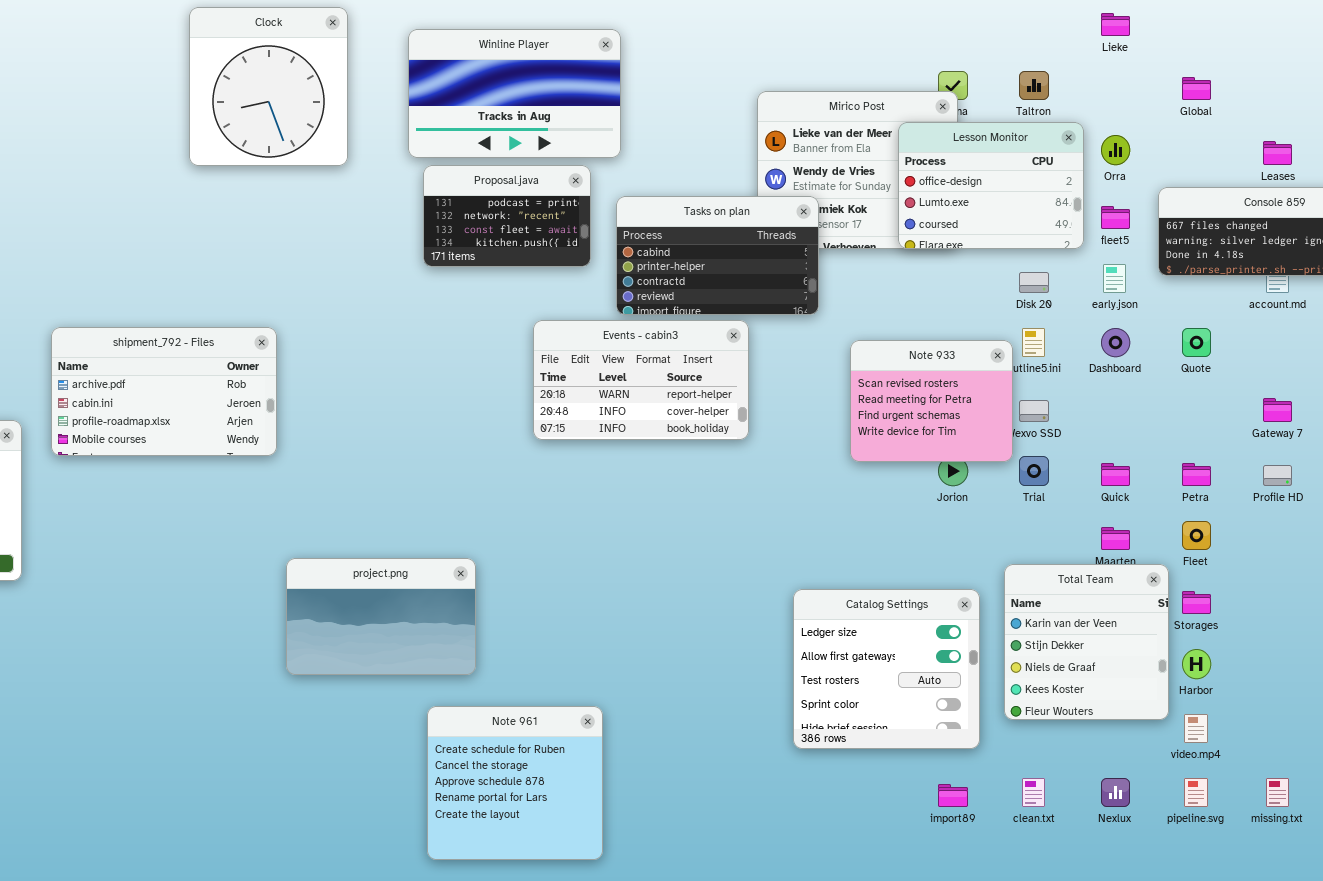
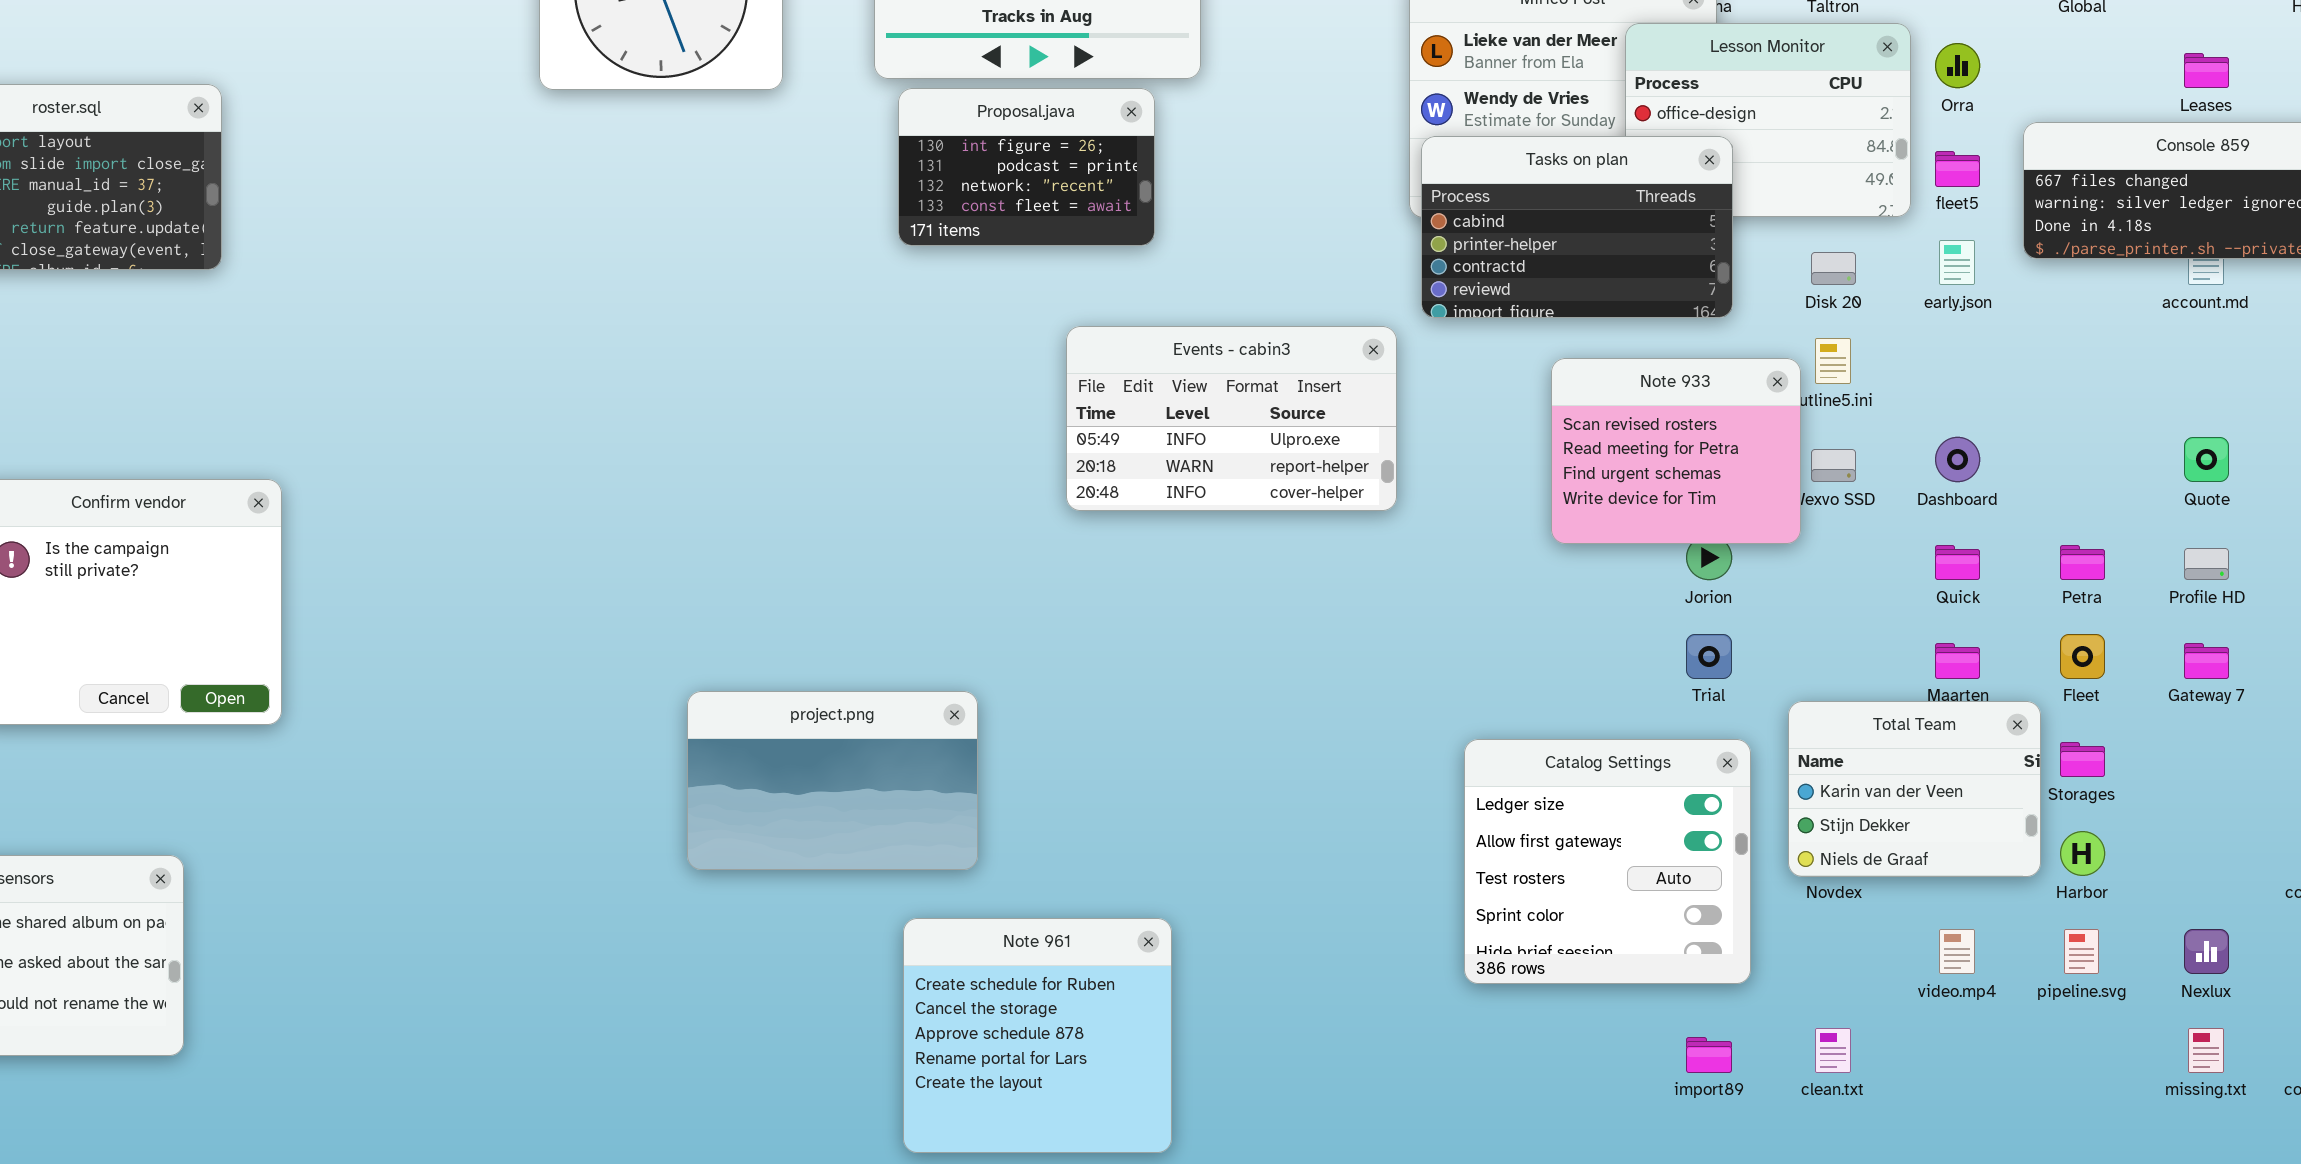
Proposal.java: [423,165,591,267] -> [898,88,1155,246], scrolled up 1 row
Tasks on plan: [616,196,819,315] -> [1421,136,1733,318], moved
Events - cabin3: [533,320,749,440] -> [1066,326,1397,511], scrolled up 1 row
shipment_792 - Files: [51,327,277,456] -> none, closed
Dashboard: [1101,328,1130,357] -> [1935,437,1980,482], moved
Quote: [1182,328,1211,357] -> [2184,437,2229,482], moved
Gateway 7: [1263,398,1292,422] -> [2184,643,2229,679], moved
Trial: [1019,456,1049,486] -> [1686,634,1732,679], moved
Total Team: [1004,564,1169,720] -> [1788,701,2041,877], resized
video.mp4: [1184,714,1208,743] -> [1939,929,1975,974], moved
Nexlux: [1101,778,1130,807] -> [2184,929,2229,974], moved
pipeline.svg: [1184,778,1208,807] -> [2064,929,2099,974], moved

